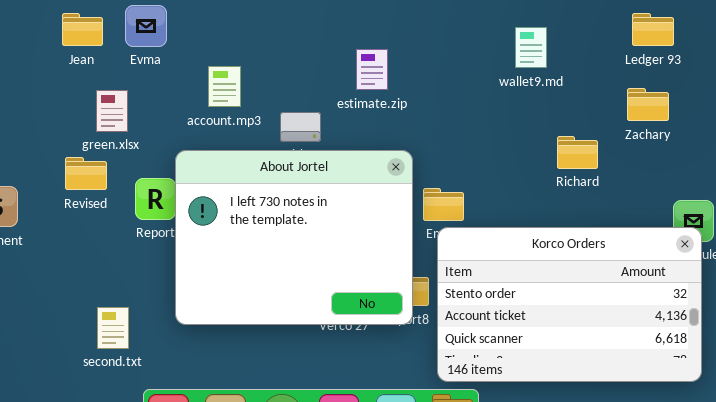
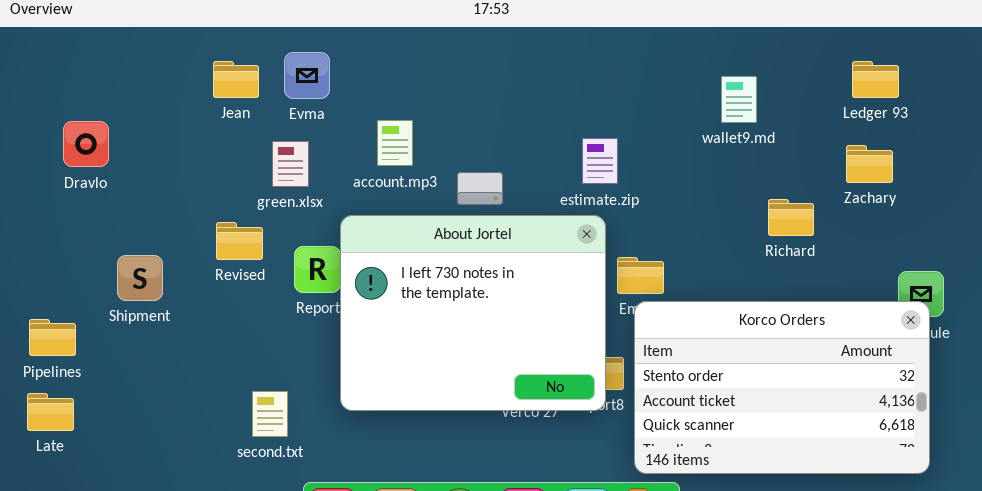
estimate.zip: [356,49,388,90] -> [582,138,618,184], moved
green.xlsx: [96,90,128,132] -> [272,141,309,187], moved

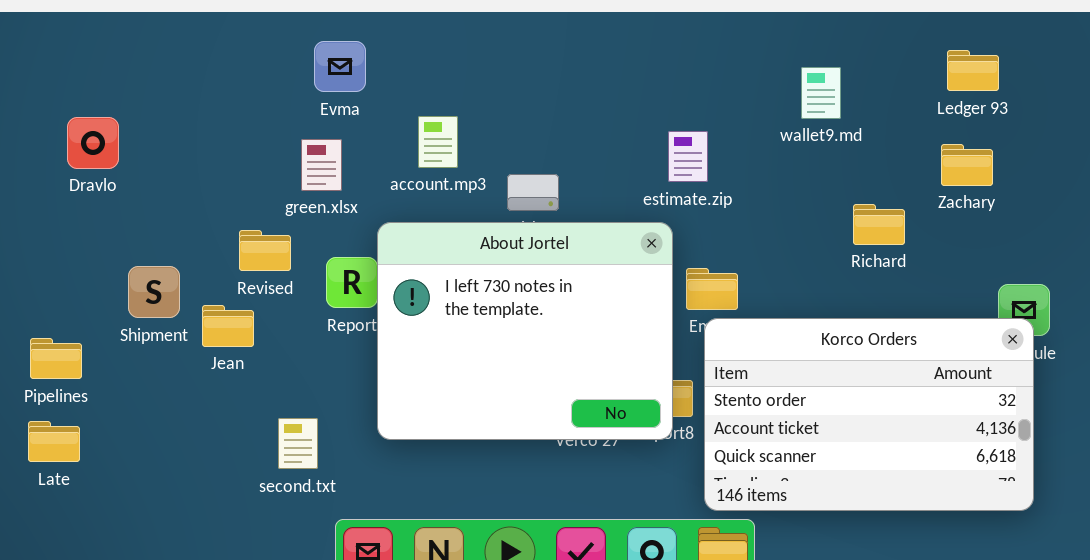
Jean: [213,61,259,98] -> [202,305,254,347], moved
estimate.zip: [582,138,618,184] -> [668,131,708,182], moved

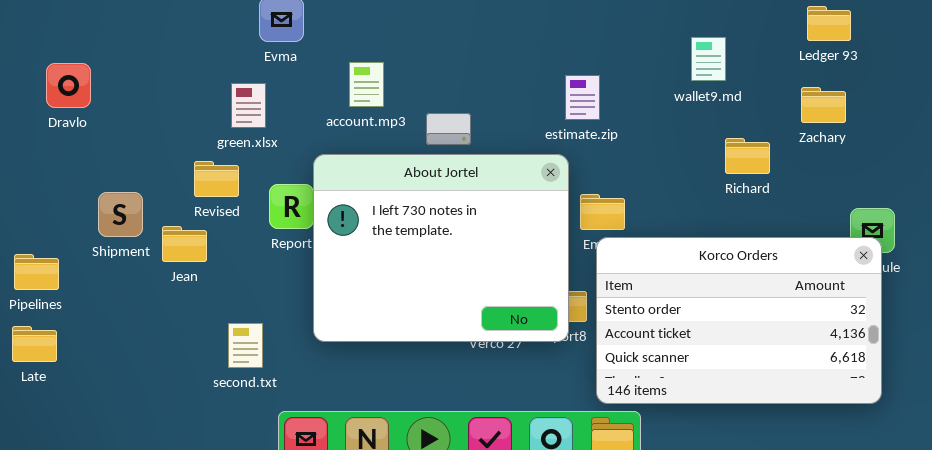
wallet9.md: [801,67,841,119] -> [691,37,726,81], moved
green.xlsx: [301,139,342,191] -> [231,83,266,128], moved

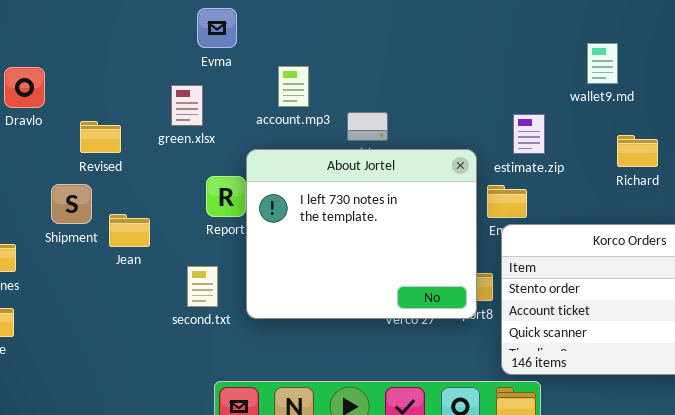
estimate.zip: [565,75,600,120] -> [513,114,545,154], moved
Revised: [194,161,239,197] -> [80,121,121,153], moved
second.txt: [228,323,263,368] -> [187,266,218,307], moved

